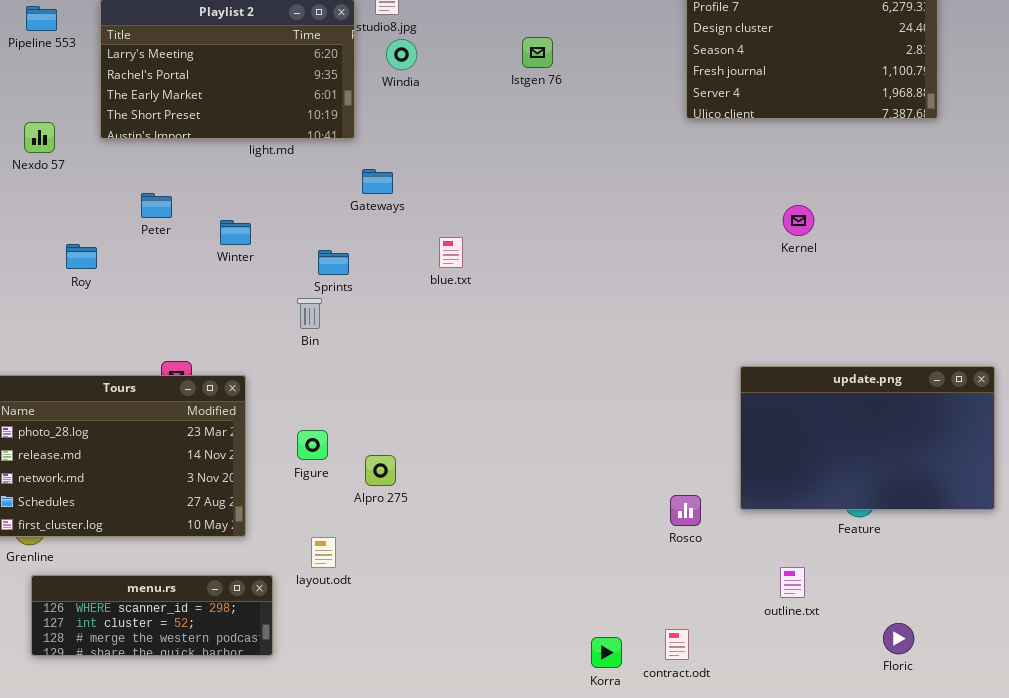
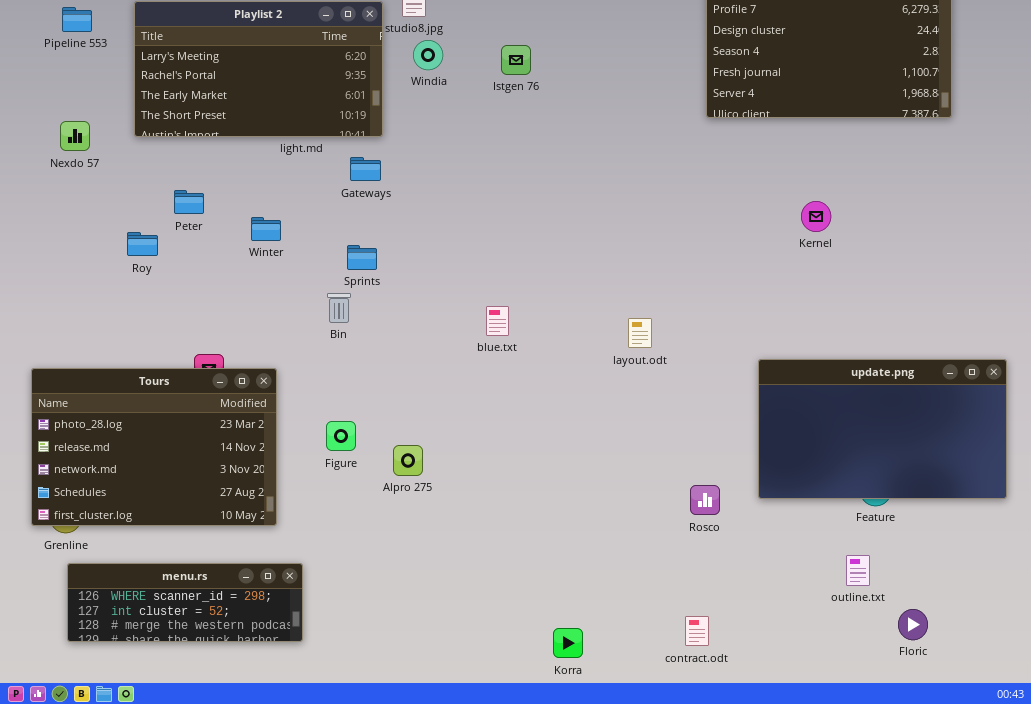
Istgen 76: [522,37,553,68] -> [501,45,531,75], moved
Gateways: [362,169,393,194] -> [350,157,381,181], moved
blue.txt: [439,237,463,268] -> [486,306,509,336], moved
Roy: [66,244,97,269] -> [127,232,158,256], moved
layout.odt: [311,537,336,568] -> [628,318,652,348], moved
outline.txt: [780,567,805,598] -> [846,555,870,586], moved
Korra: [591,637,622,668] -> [553,628,583,658], moved

